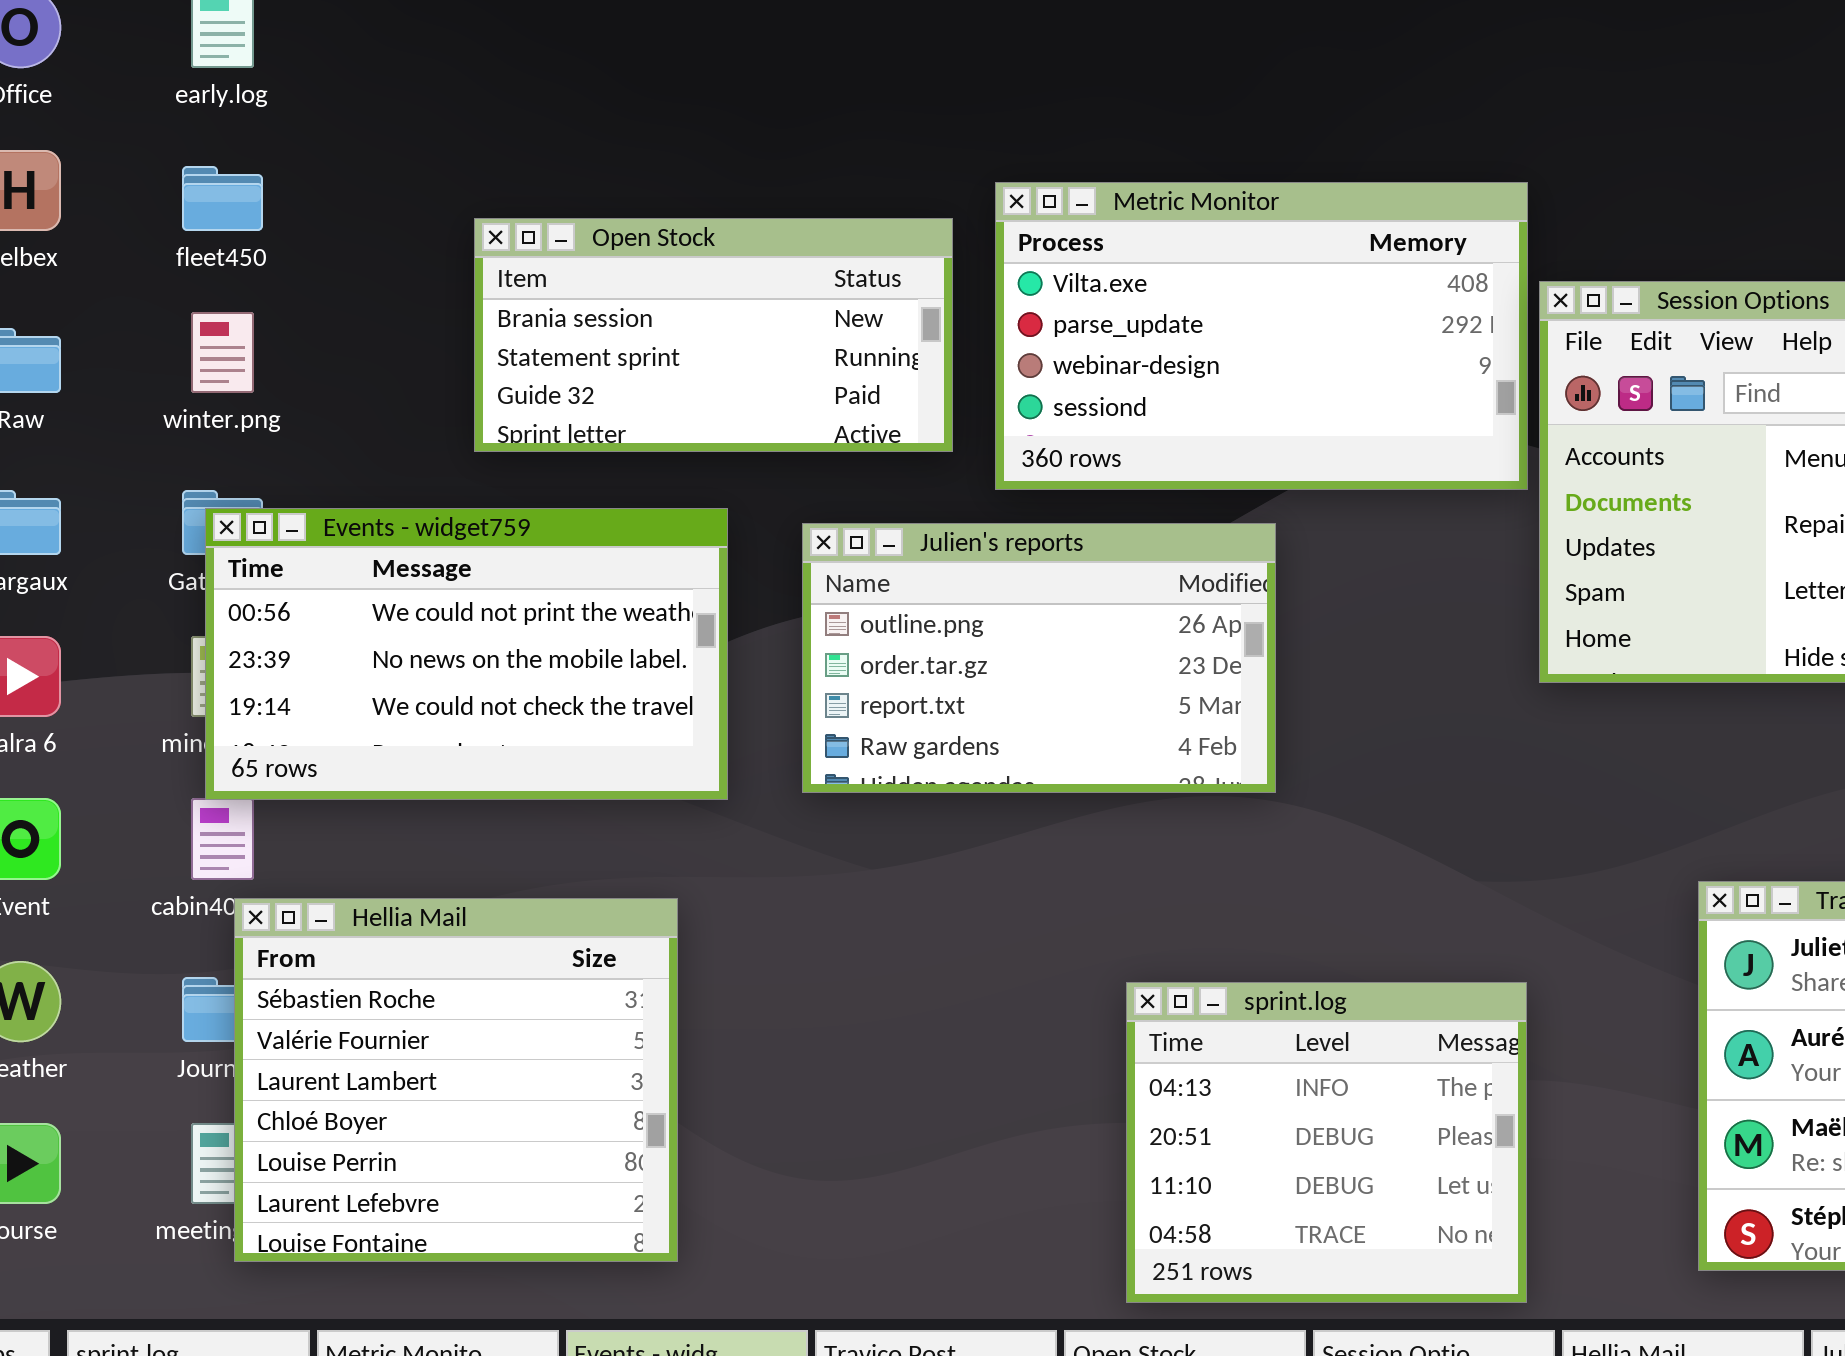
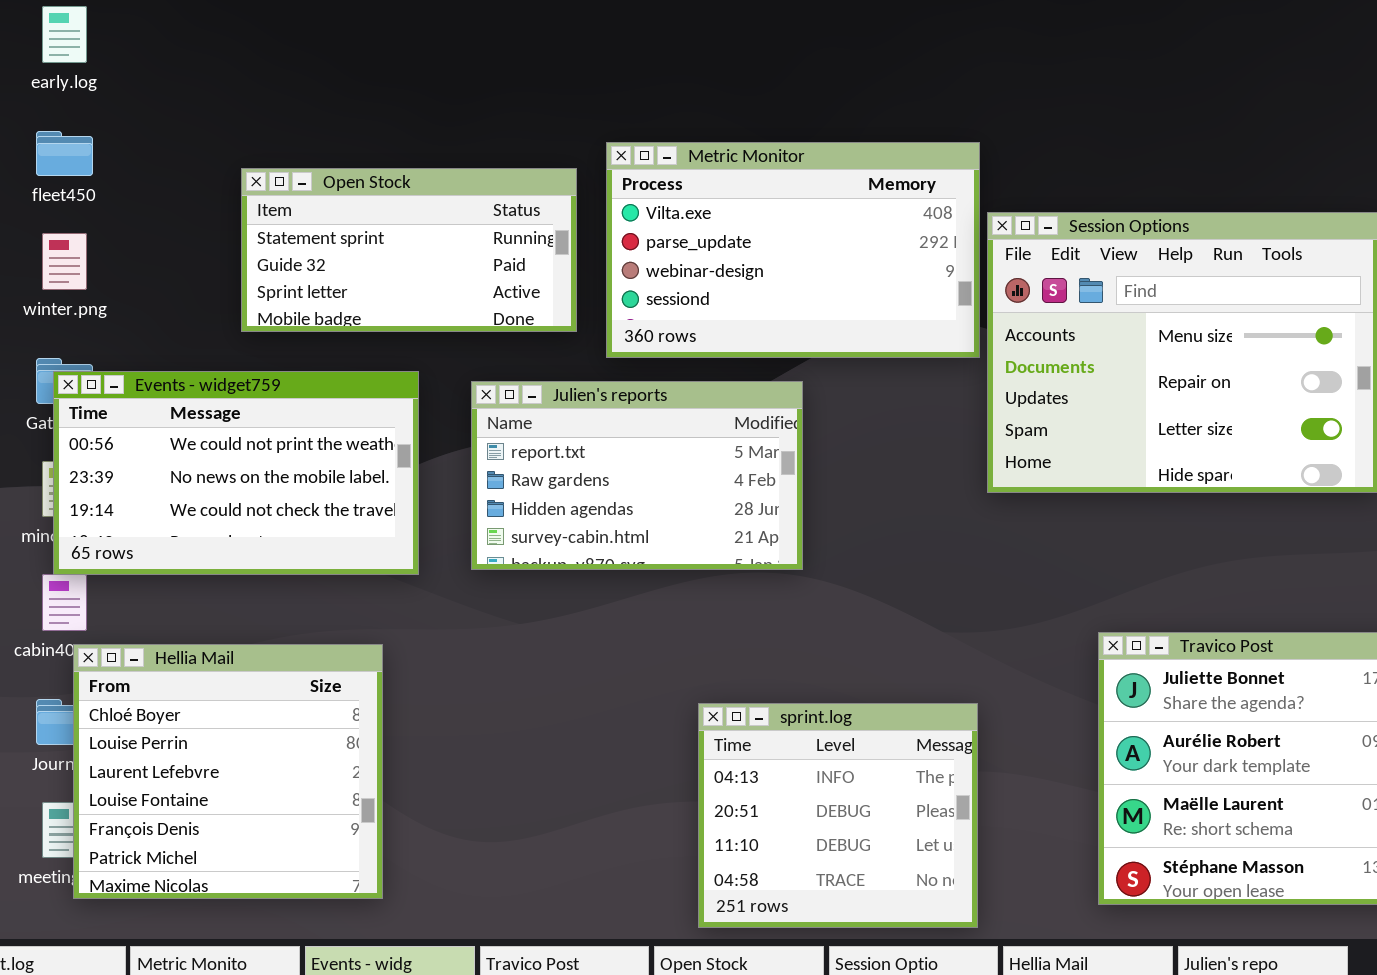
Open Stock: [474,218,953,452] -> [241,168,577,332], scrolled down 1 row
Julien's reports: [802,523,1276,793] -> [471,381,803,570], scrolled down 2 rows
Hellia Mail: [234,898,678,1262] -> [73,644,383,899], scrolled down 3 rows

